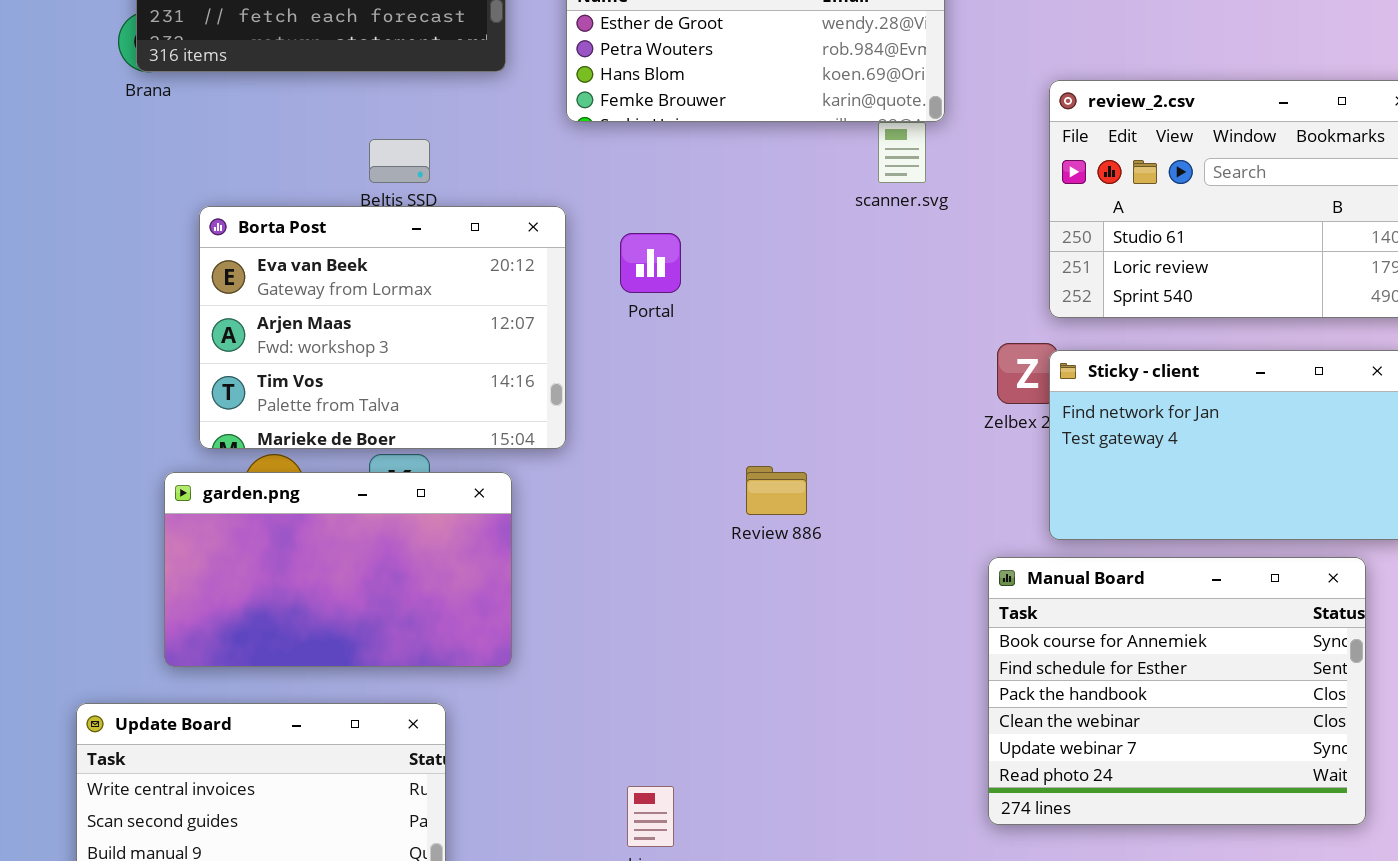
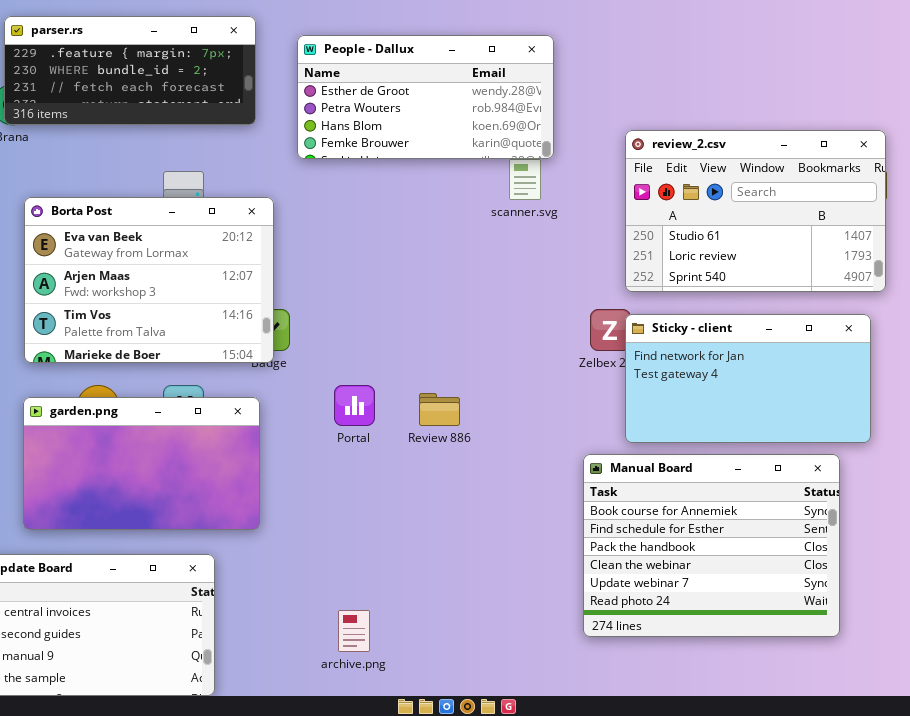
Borta Post: [199,206,566,449] -> [24,197,274,363], moved
Portal: [620,233,681,293] -> [334,385,375,426], moved

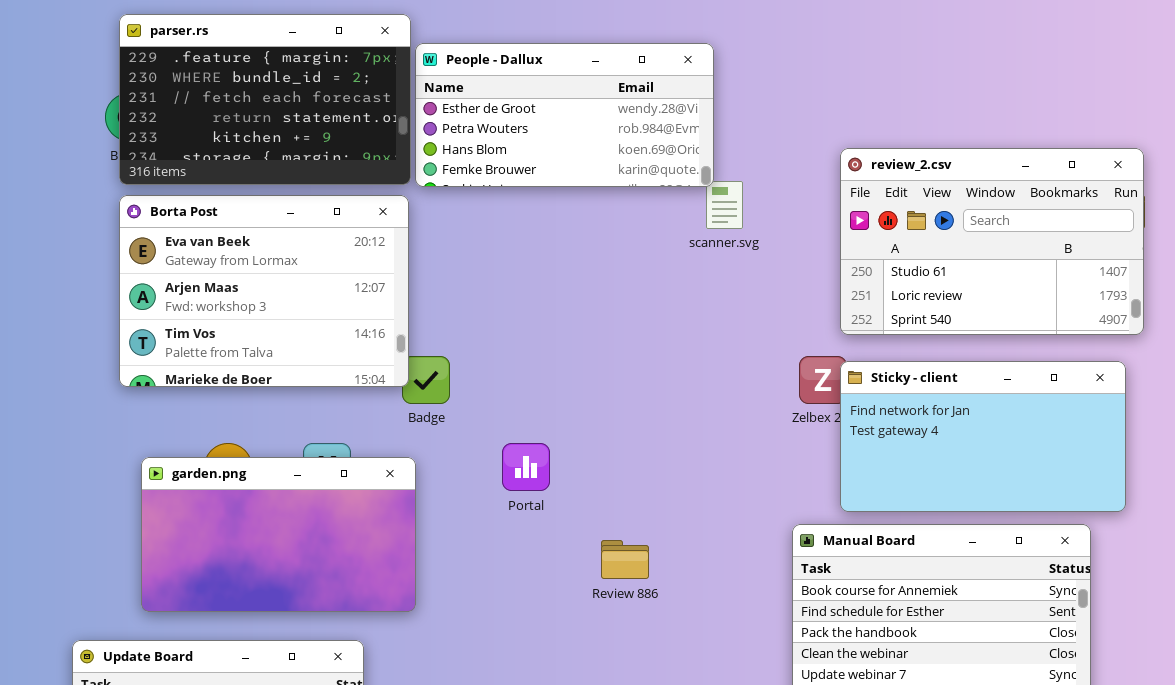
parser.rs: [4,16,256,125] -> [119,14,411,185], resized
People - Dallux: [297,35,554,159] -> [415,43,714,187], moved
Borta Post: [24,197,274,363] -> [119,195,409,387], moved
Review 886: [419,393,460,426] -> [601,540,649,579], moved

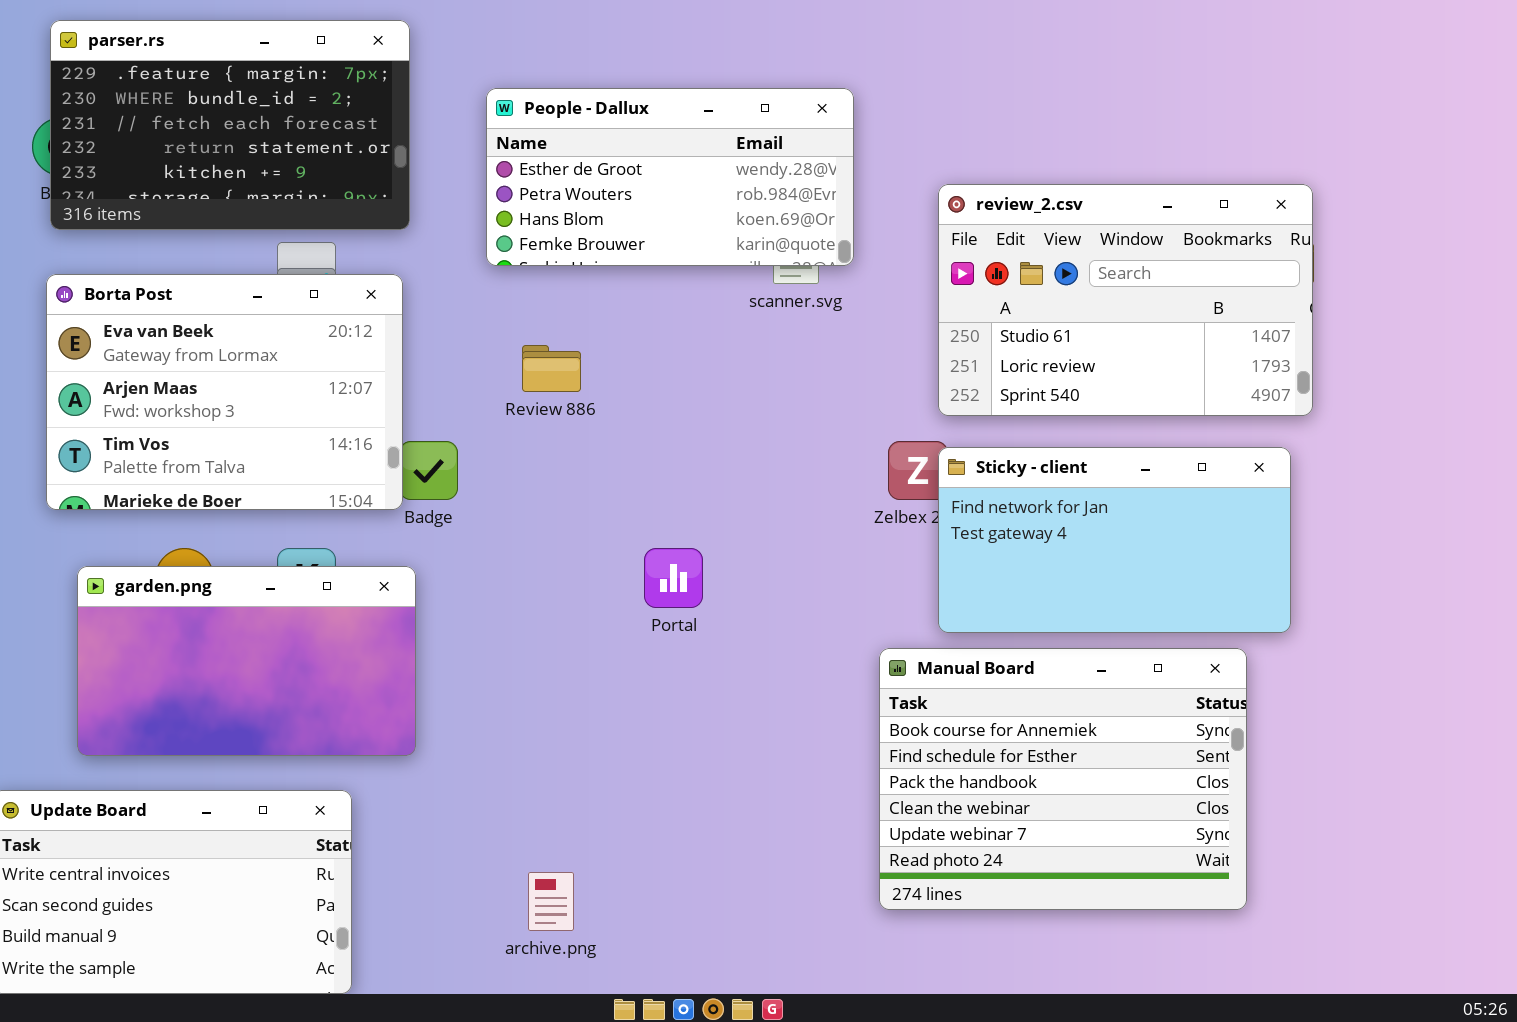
People - Dallux: [415,43,714,187] -> [486,88,854,266], moved
Borta Post: [119,195,409,387] -> [46,274,403,510], moved
Portal: [502,443,550,491] -> [644,548,703,608], moved
Review 886: [601,540,649,579] -> [522,345,581,392], moved

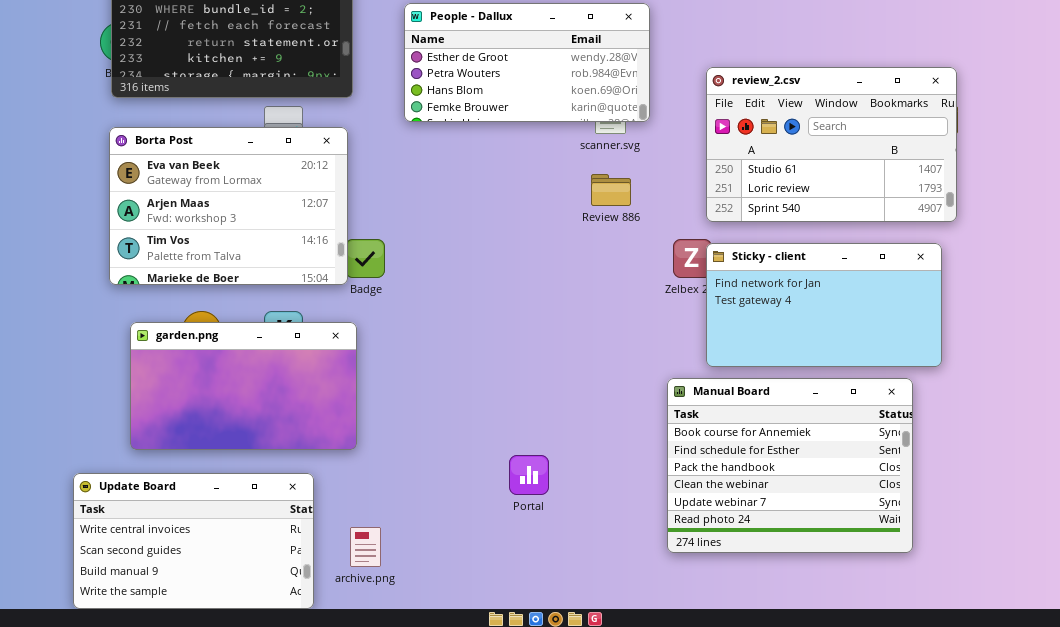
Review 886: [522,345,581,392] -> [591,174,631,206], moved
Portal: [644,548,703,608] -> [509,455,549,495], moved
archive.png: [528,872,574,931] -> [350,527,381,567], moved

